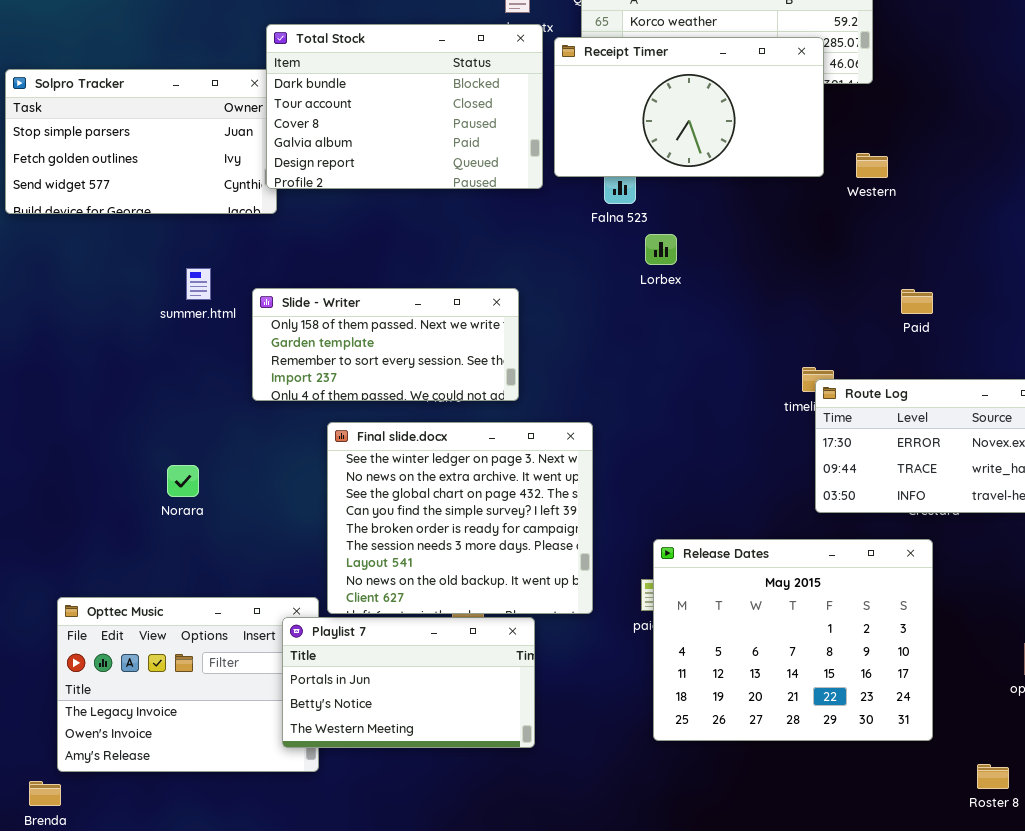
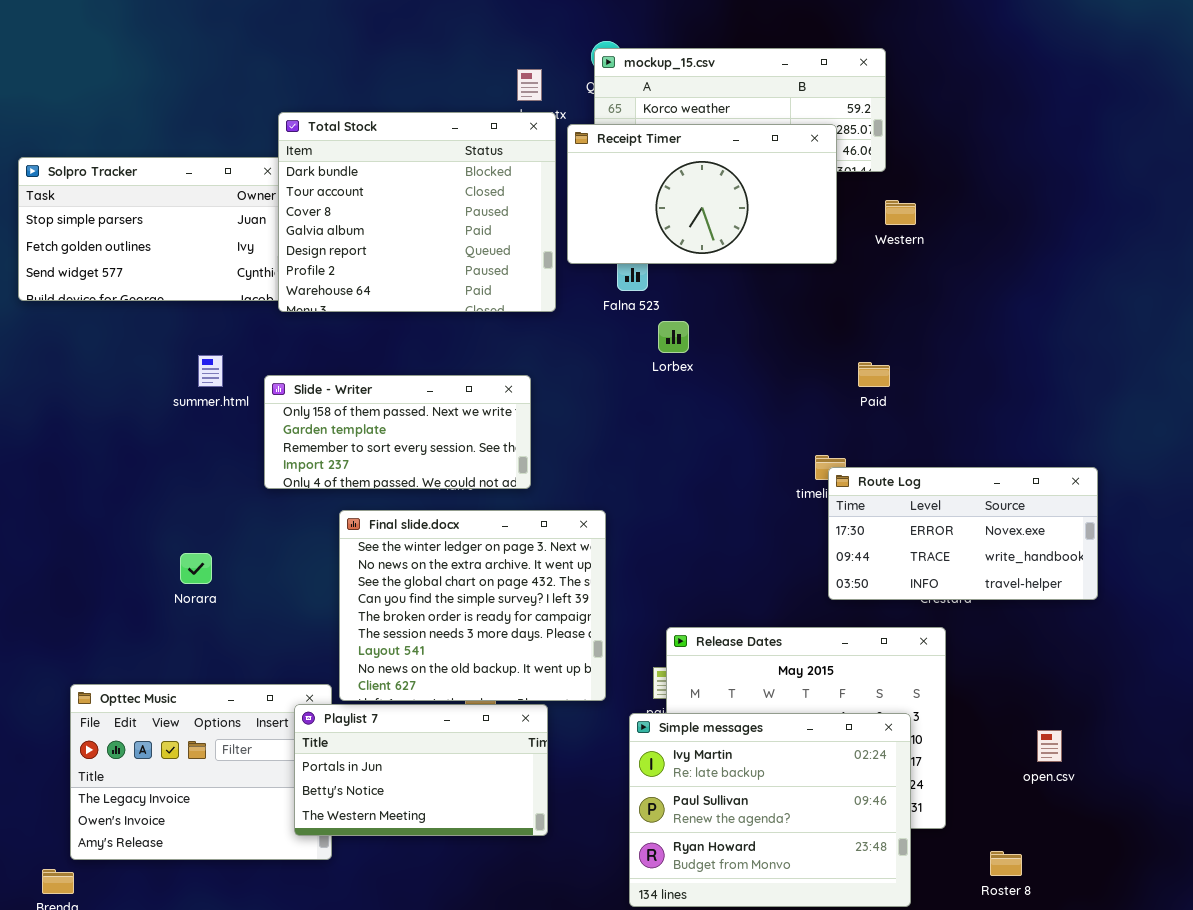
Total Stock: [266,24,543,189] -> [278,112,556,312], resized
Western: [856,153,888,178] -> [885,200,916,225], moved
Paid: [901,289,933,314] -> [858,362,890,387], moved
Simple messages: none -> [629,713,911,907], opened

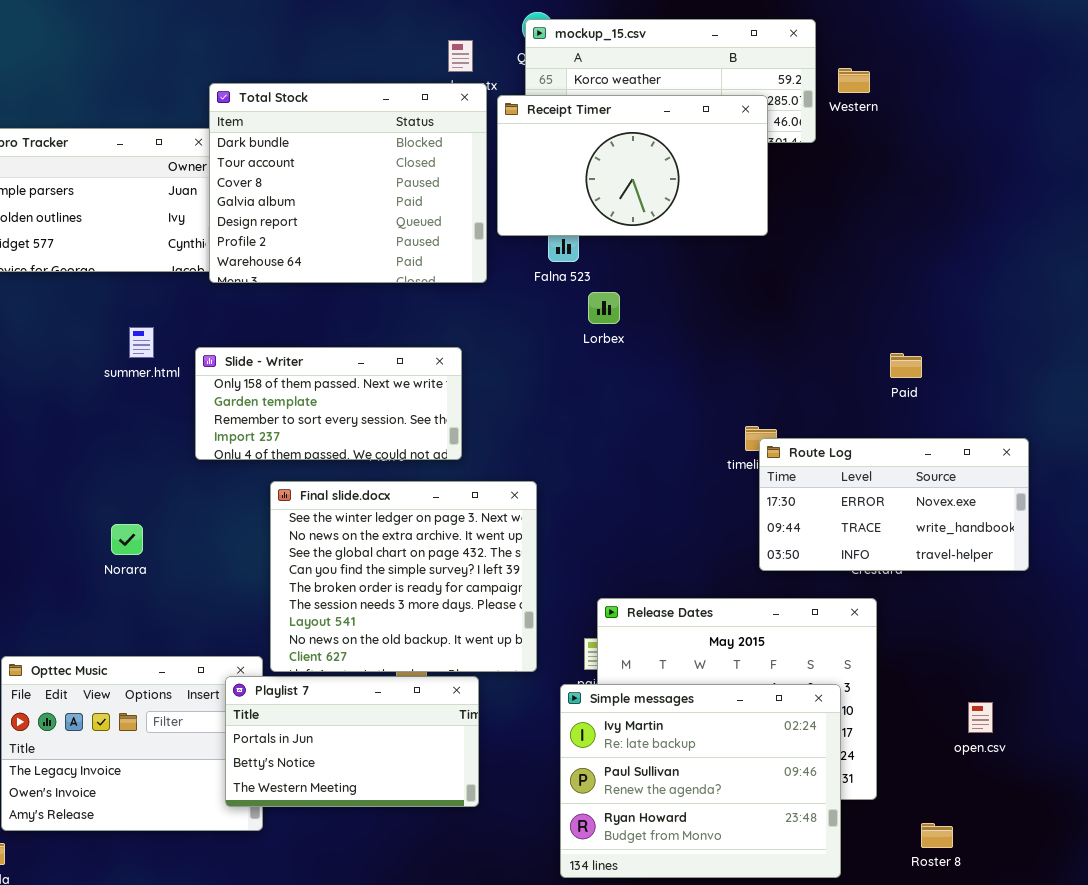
Western: [885,200,916,225] -> [838,68,870,93], moved
Paid: [858,362,890,387] -> [890,353,922,378], moved

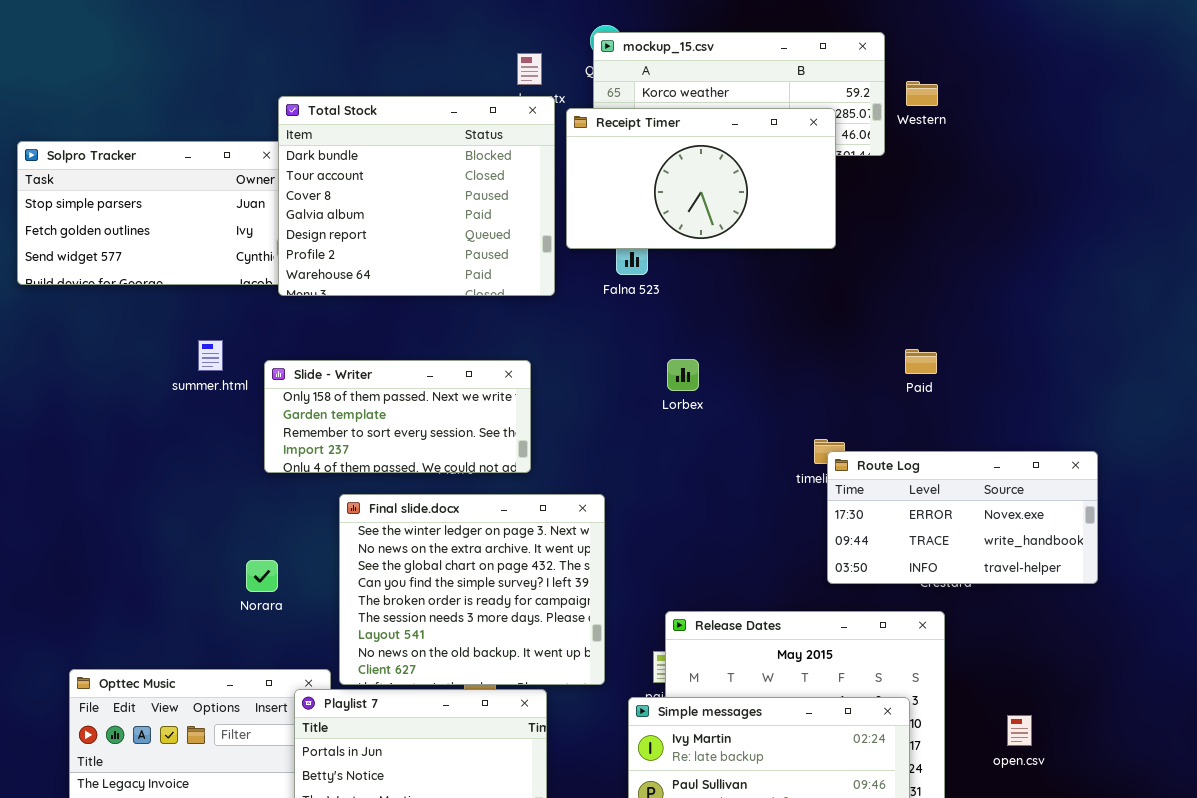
Lorbex: [588,292,620,324] -> [667,359,699,391], moved
Paid: [890,353,922,378] -> [905,349,937,374], moved
Norara: [111,524,143,555] -> [246,560,278,592], moved
open.csv: [968,702,993,733] -> [1007,715,1032,746], moved

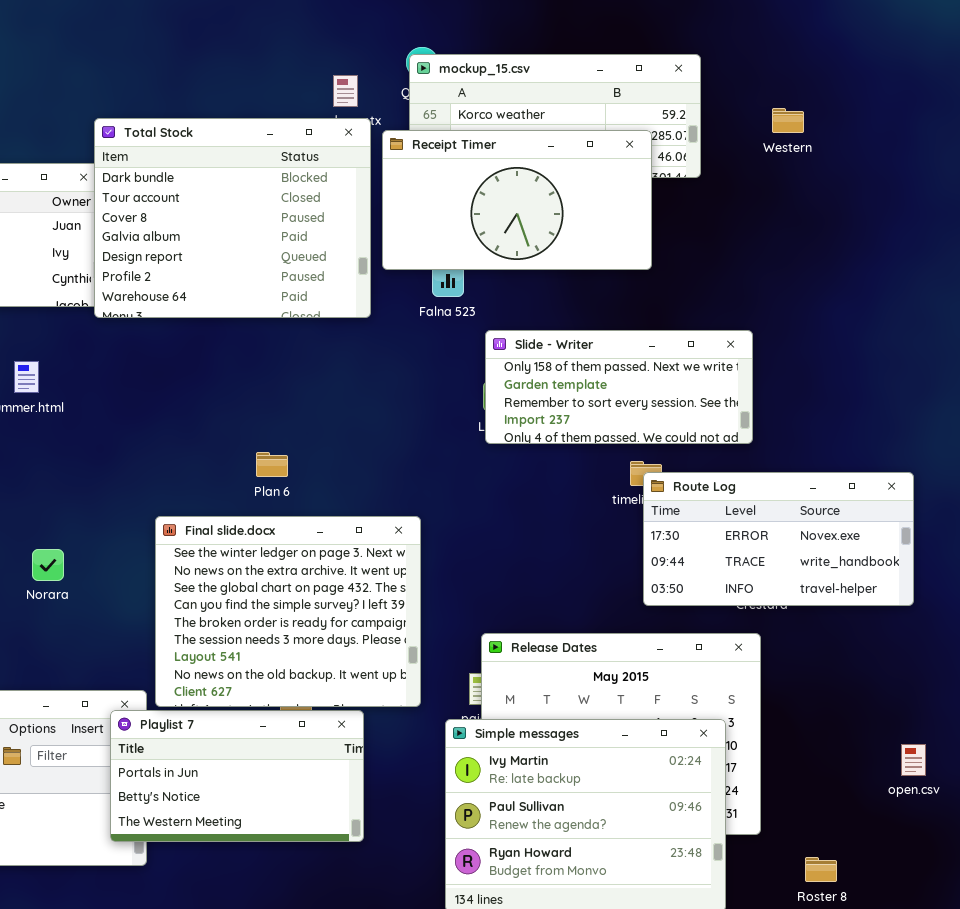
Western: [906,81,938,106] -> [772,108,804,133], moved
Slide - Writer: [264,360,531,473] -> [485,330,753,444], moved
Norara: [246,560,278,592] -> [32,549,64,581], moved
open.csv: [1007,715,1032,746] -> [901,744,926,776], moved

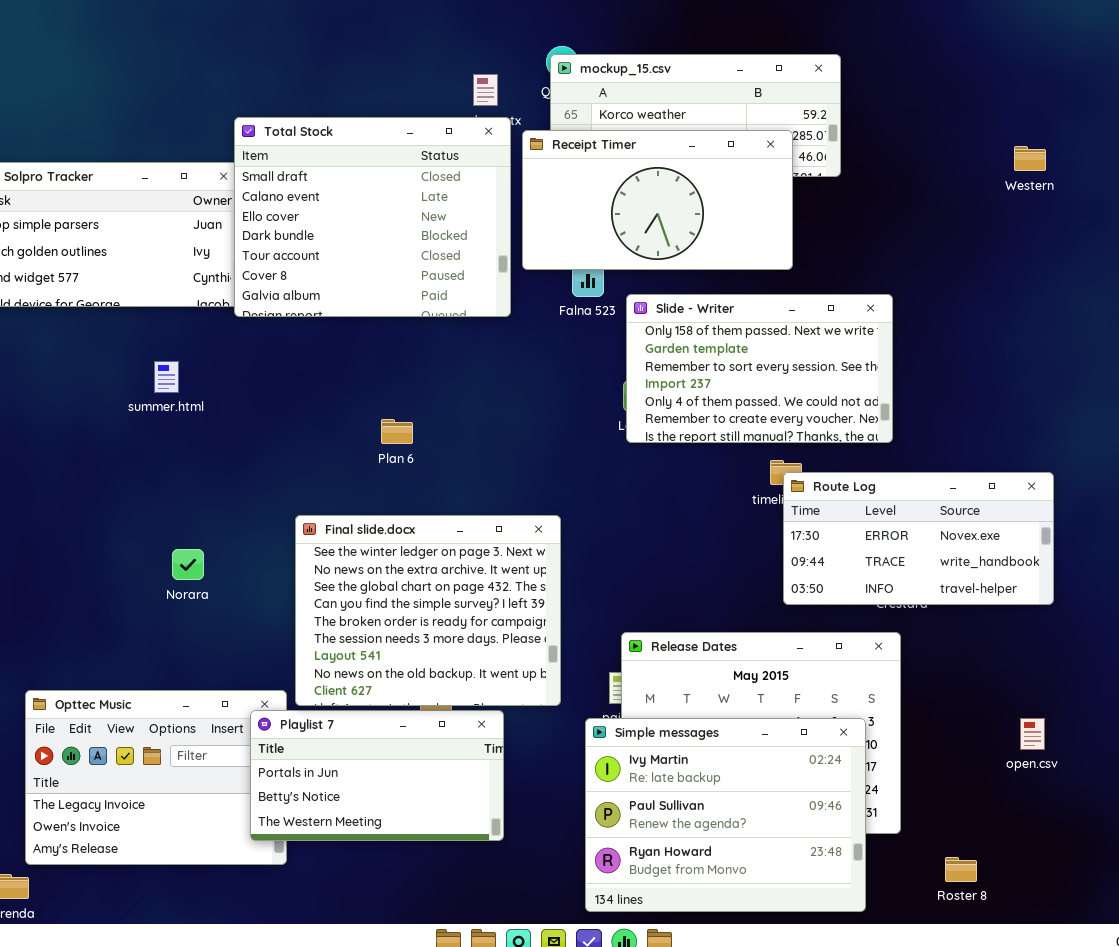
Western: [772,108,804,133] -> [1014,146,1046,171], moved
Total Stock: [94,118,371,318] -> [234,117,511,317], scrolled up 3 rows
Slide - Writer: [485,330,753,444] -> [626,294,893,443], resized
Plan 6: [256,452,288,477] -> [381,419,413,444], moved
open.csv: [901,744,926,776] -> [1020,718,1045,750], moved

